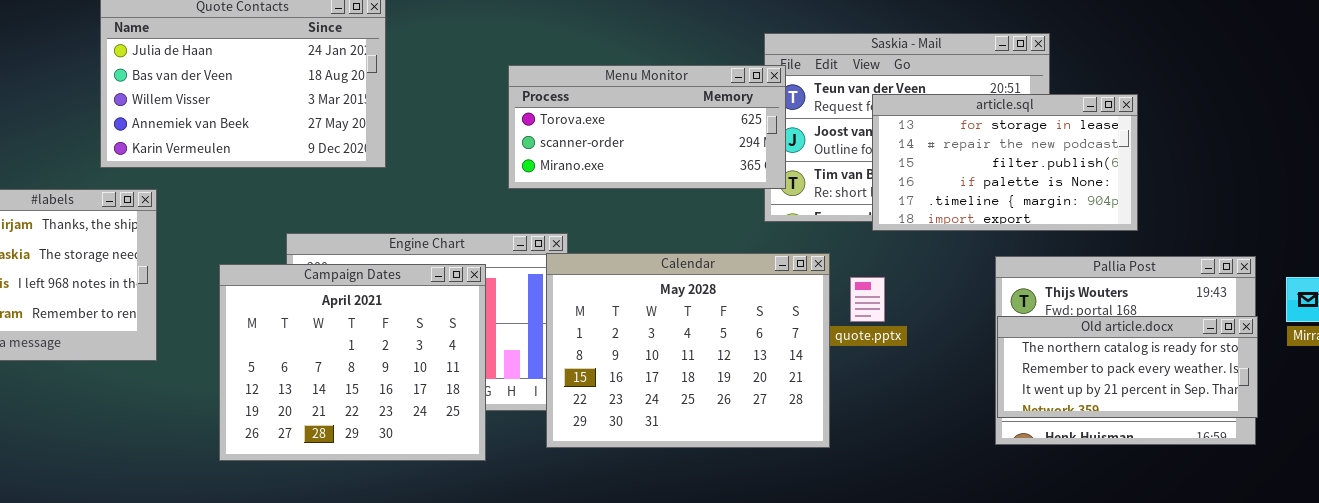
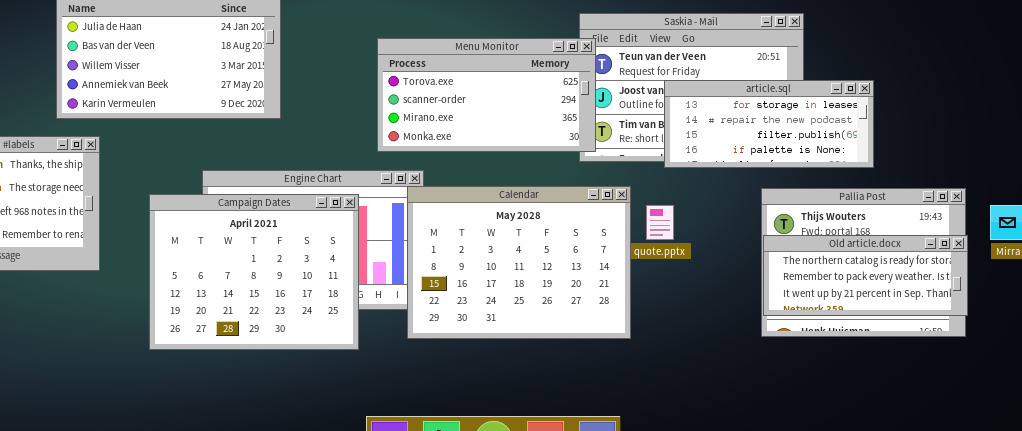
Menu Monitor: [508,65,786,189] -> [377,38,596,152], resized
article.sql: [872,94,1138,231] -> [664,80,874,168], resized

